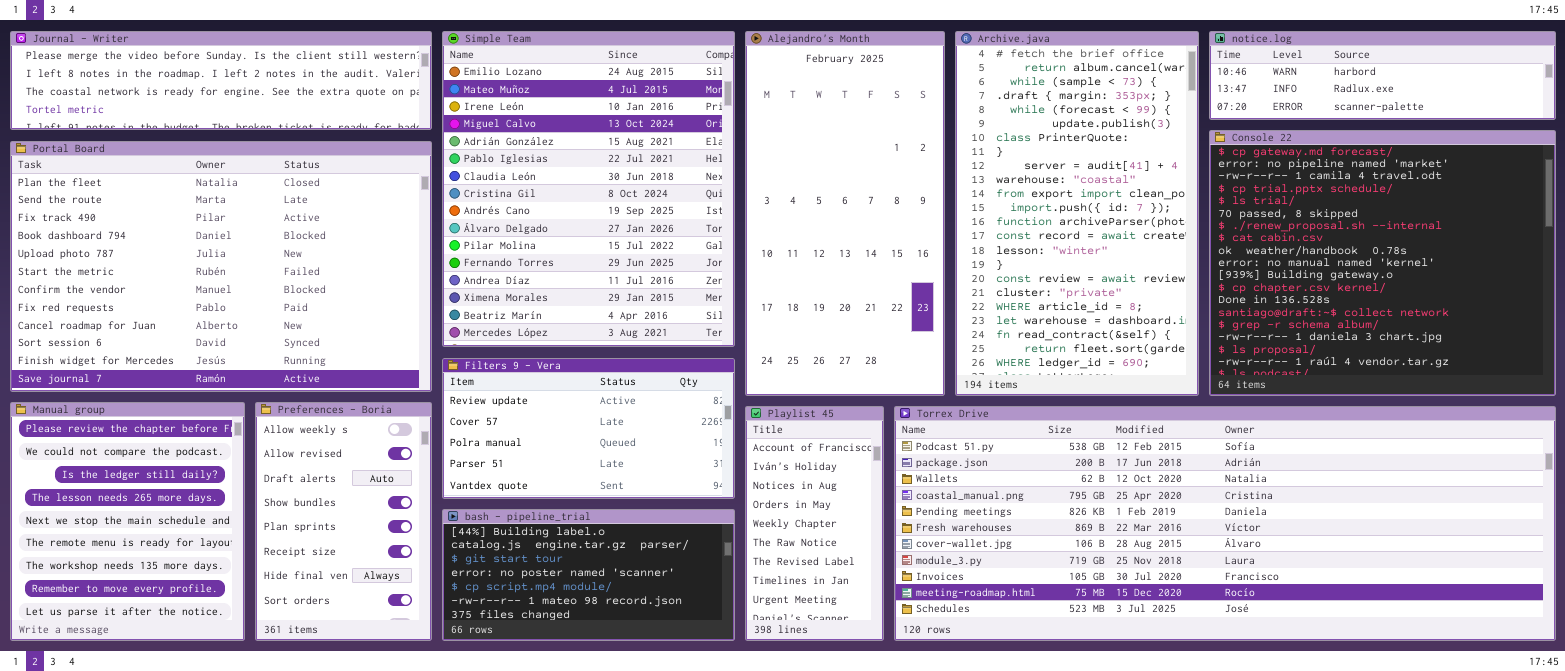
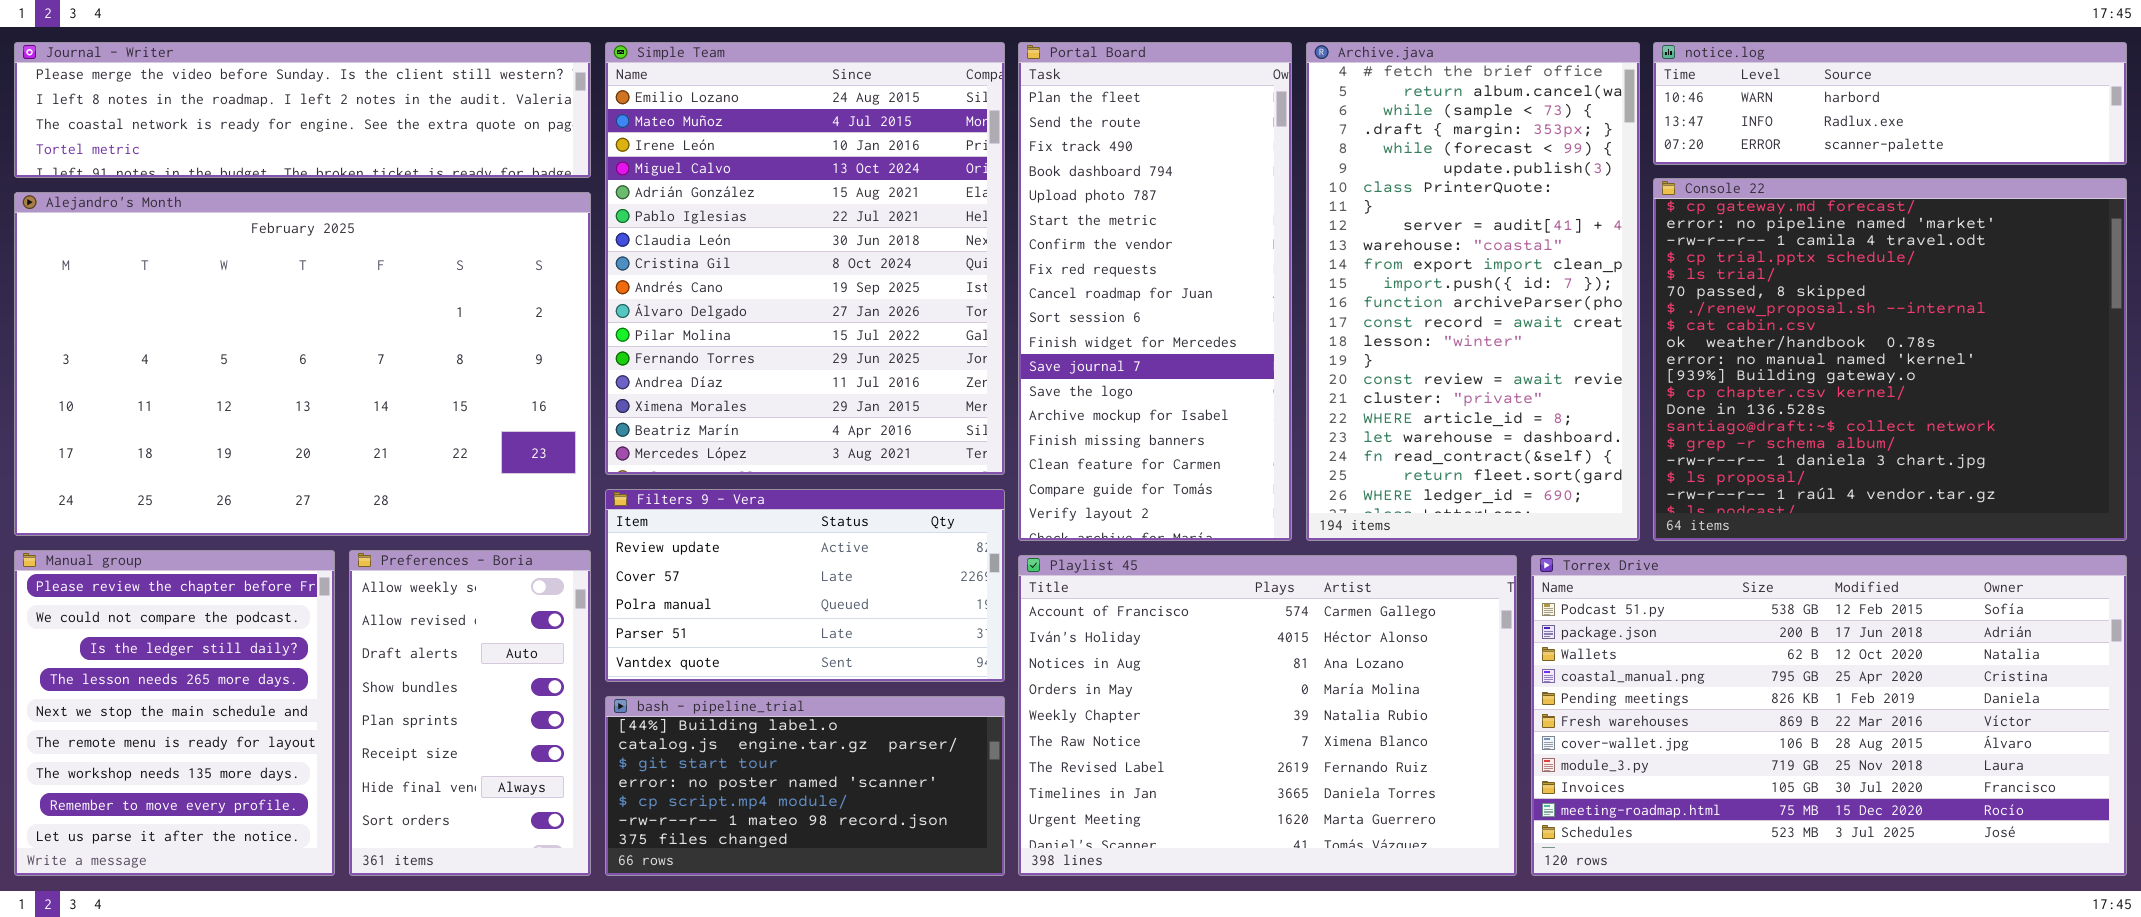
Alejandro's Month: [745,31,945,396] -> [14,192,591,536], moved, resized
Portal Board: [10,141,432,392] -> [1018,42,1292,541], moved, resized
Playlist 45: [745,406,884,641] -> [1018,555,1517,876], resized
Torrex Drive: [894,406,1556,641] -> [1531,555,2127,876], resized

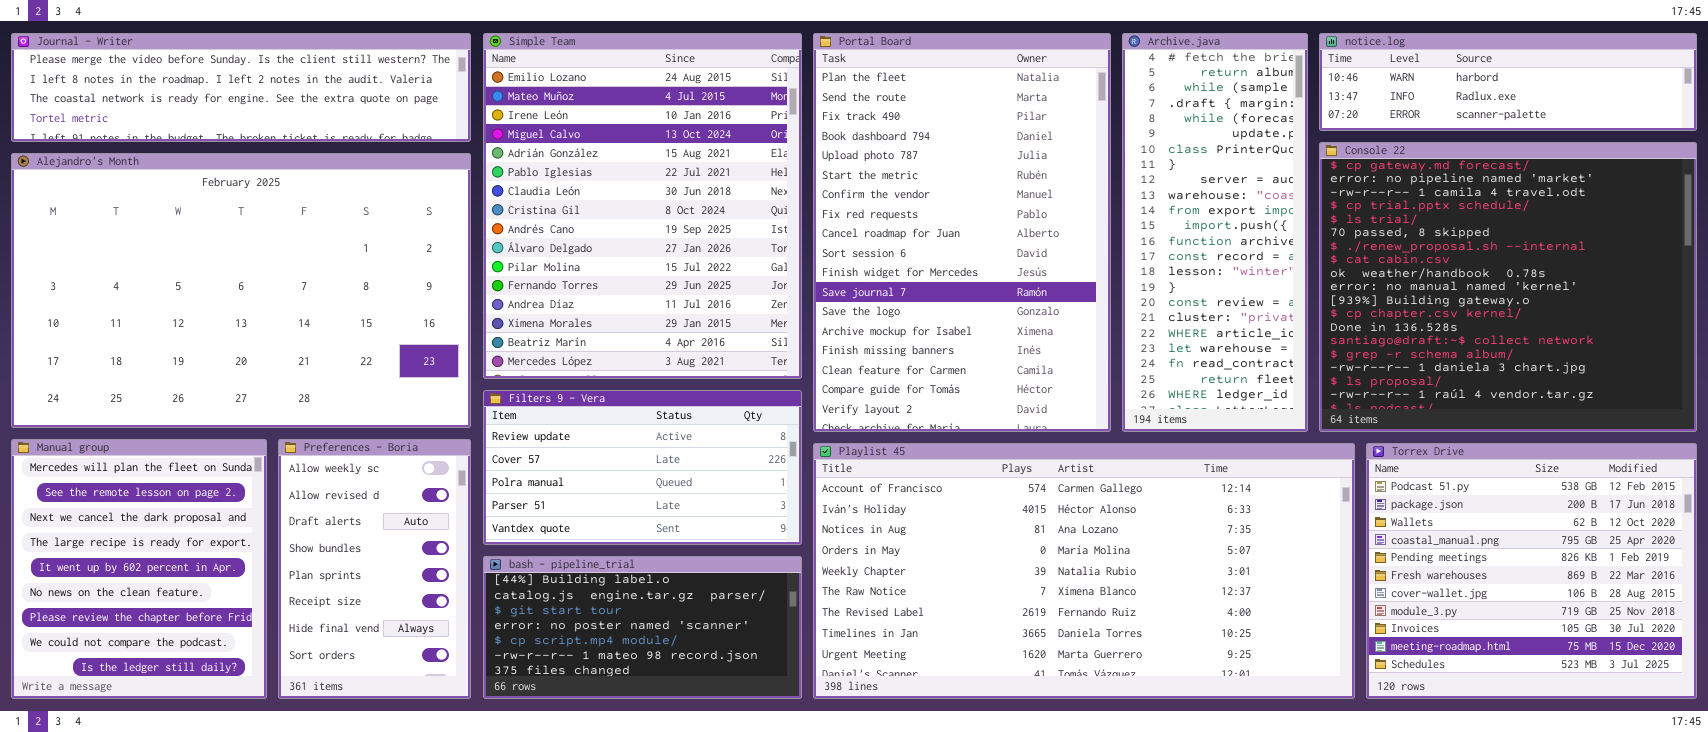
Portal Board: [1018,42,1292,541] -> [813,33,1111,432], resized
Archive.java: [1306,42,1640,541] -> [1122,33,1308,432], resized
Manual group: [14,550,335,876] -> [11,439,267,699], scrolled up 6 rows
Playlist 45: [1018,555,1517,876] -> [813,443,1355,699], resized
Torrex Drive: [1531,555,2127,876] -> [1366,443,1697,699], resized

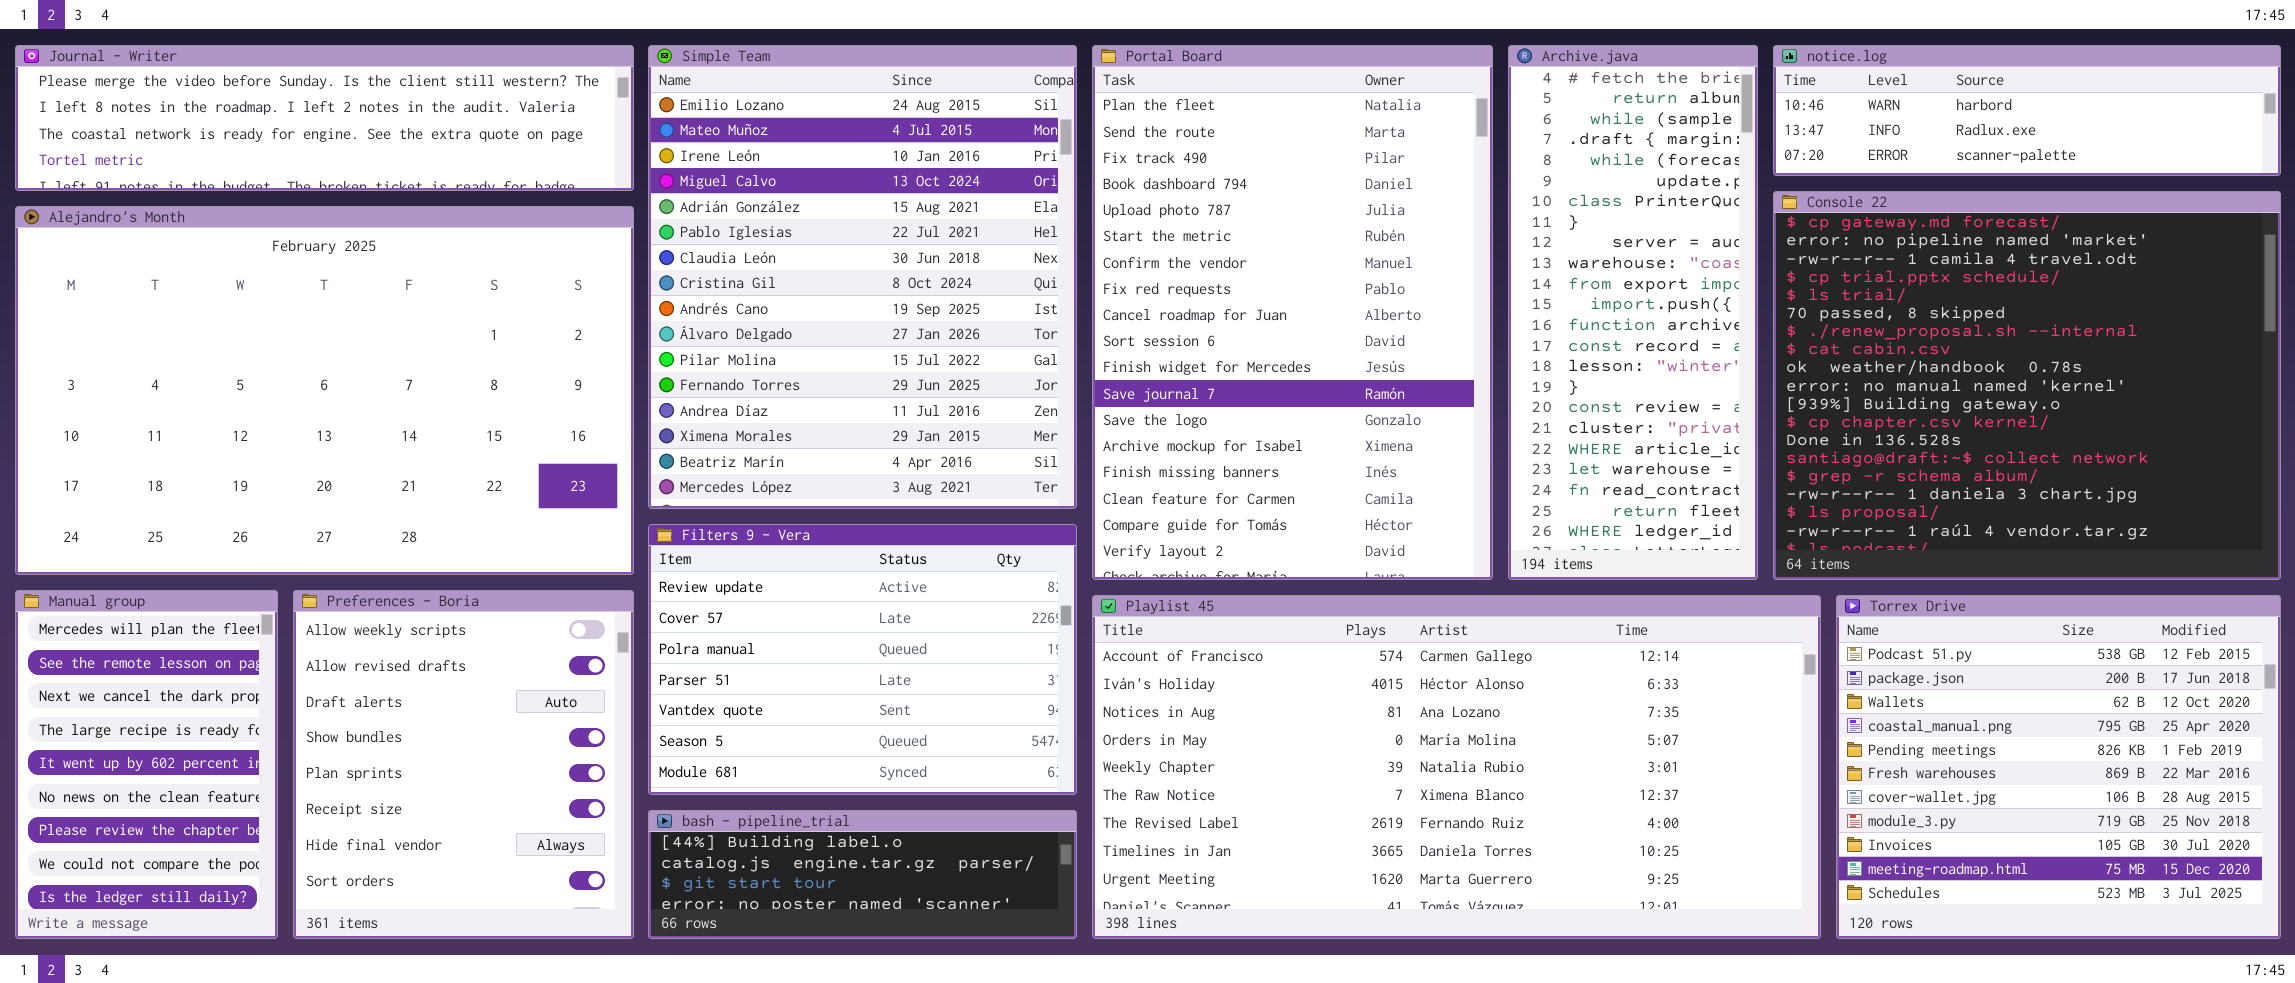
Filters 9 - Vera: [483,390,802,545] -> [648,524,1077,795], resized
Manual group: [11,439,267,699] -> [15,590,278,939], resized
Preferences - Boria: [278,439,471,699] -> [293,590,634,939], resized
bash - pipeline_trial: [483,556,802,699] -> [648,810,1077,939], resized

